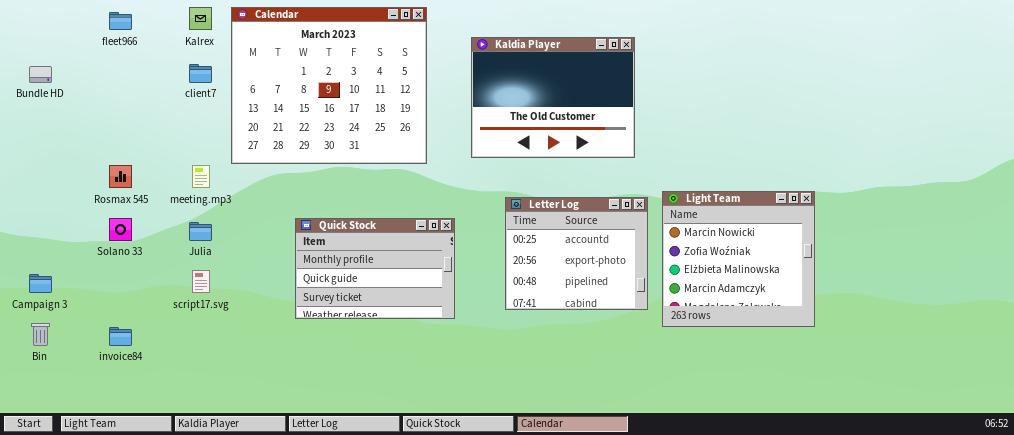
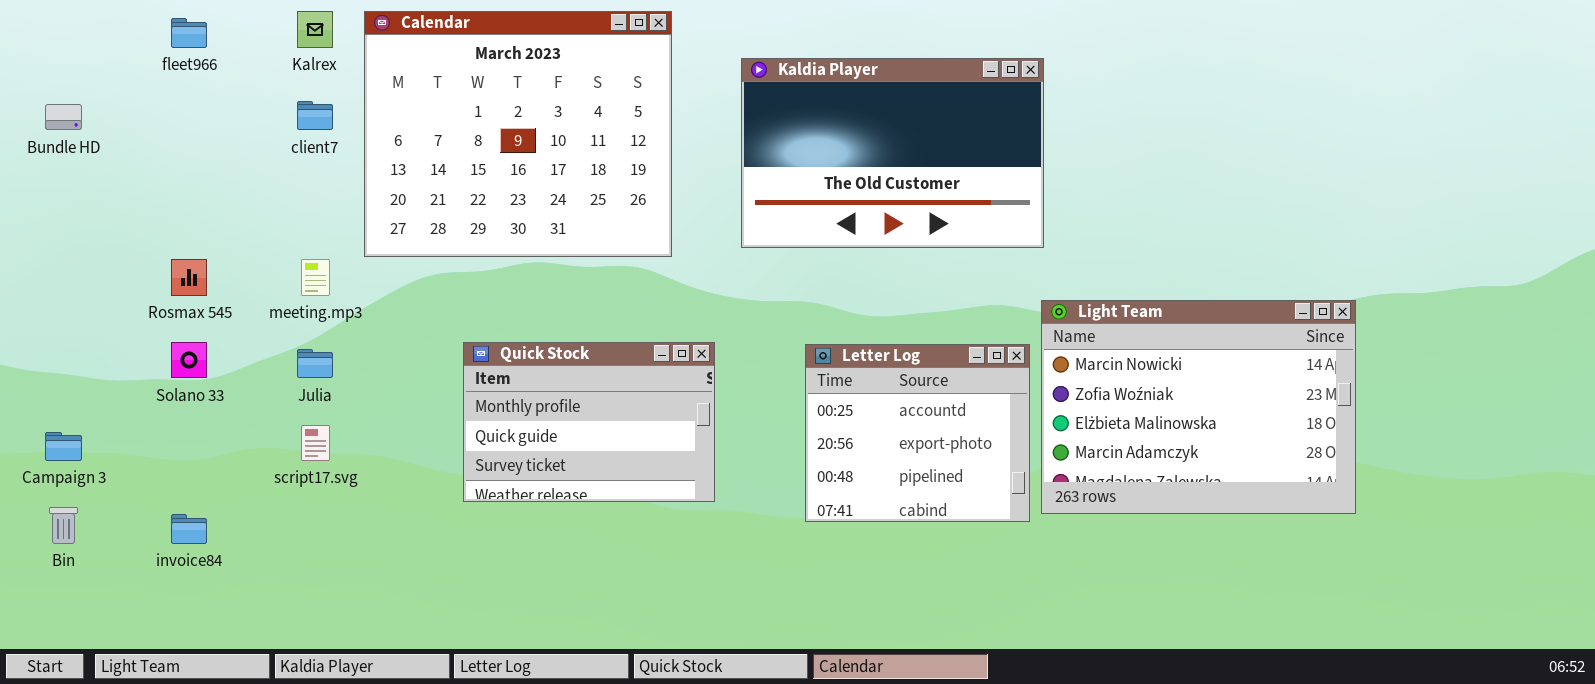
Kaldia Player: [471,37,635,158] -> [741,58,1044,248], resized
Light Team: [662,191,815,327] -> [1041,300,1356,514], resized
Letter Log: [505,197,648,310] -> [805,344,1030,522], moved

